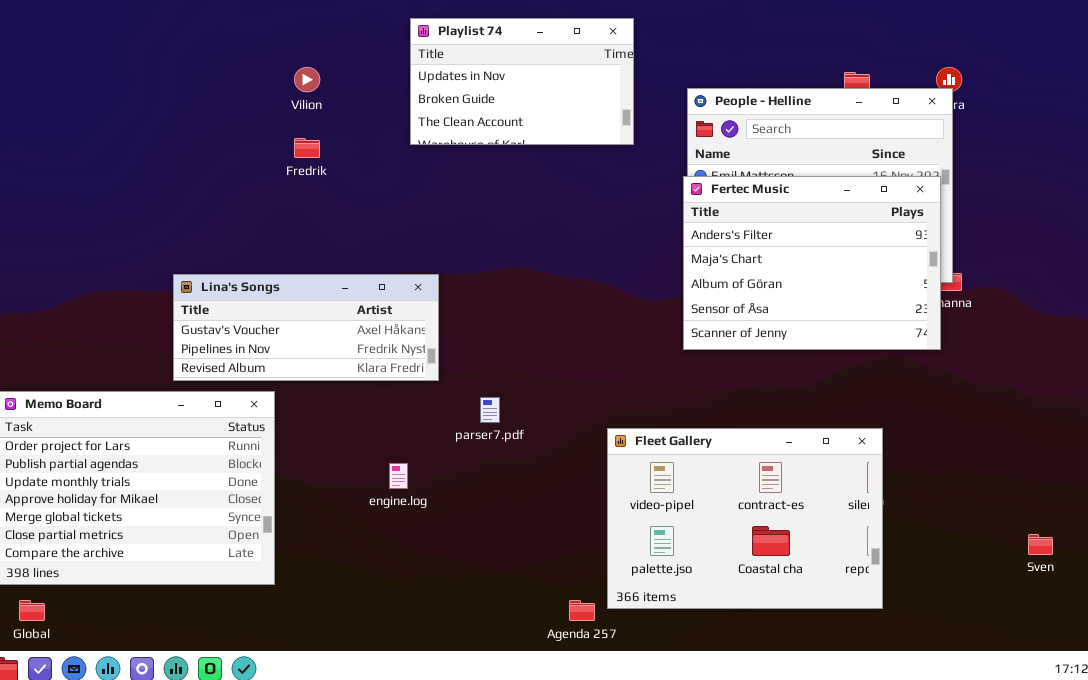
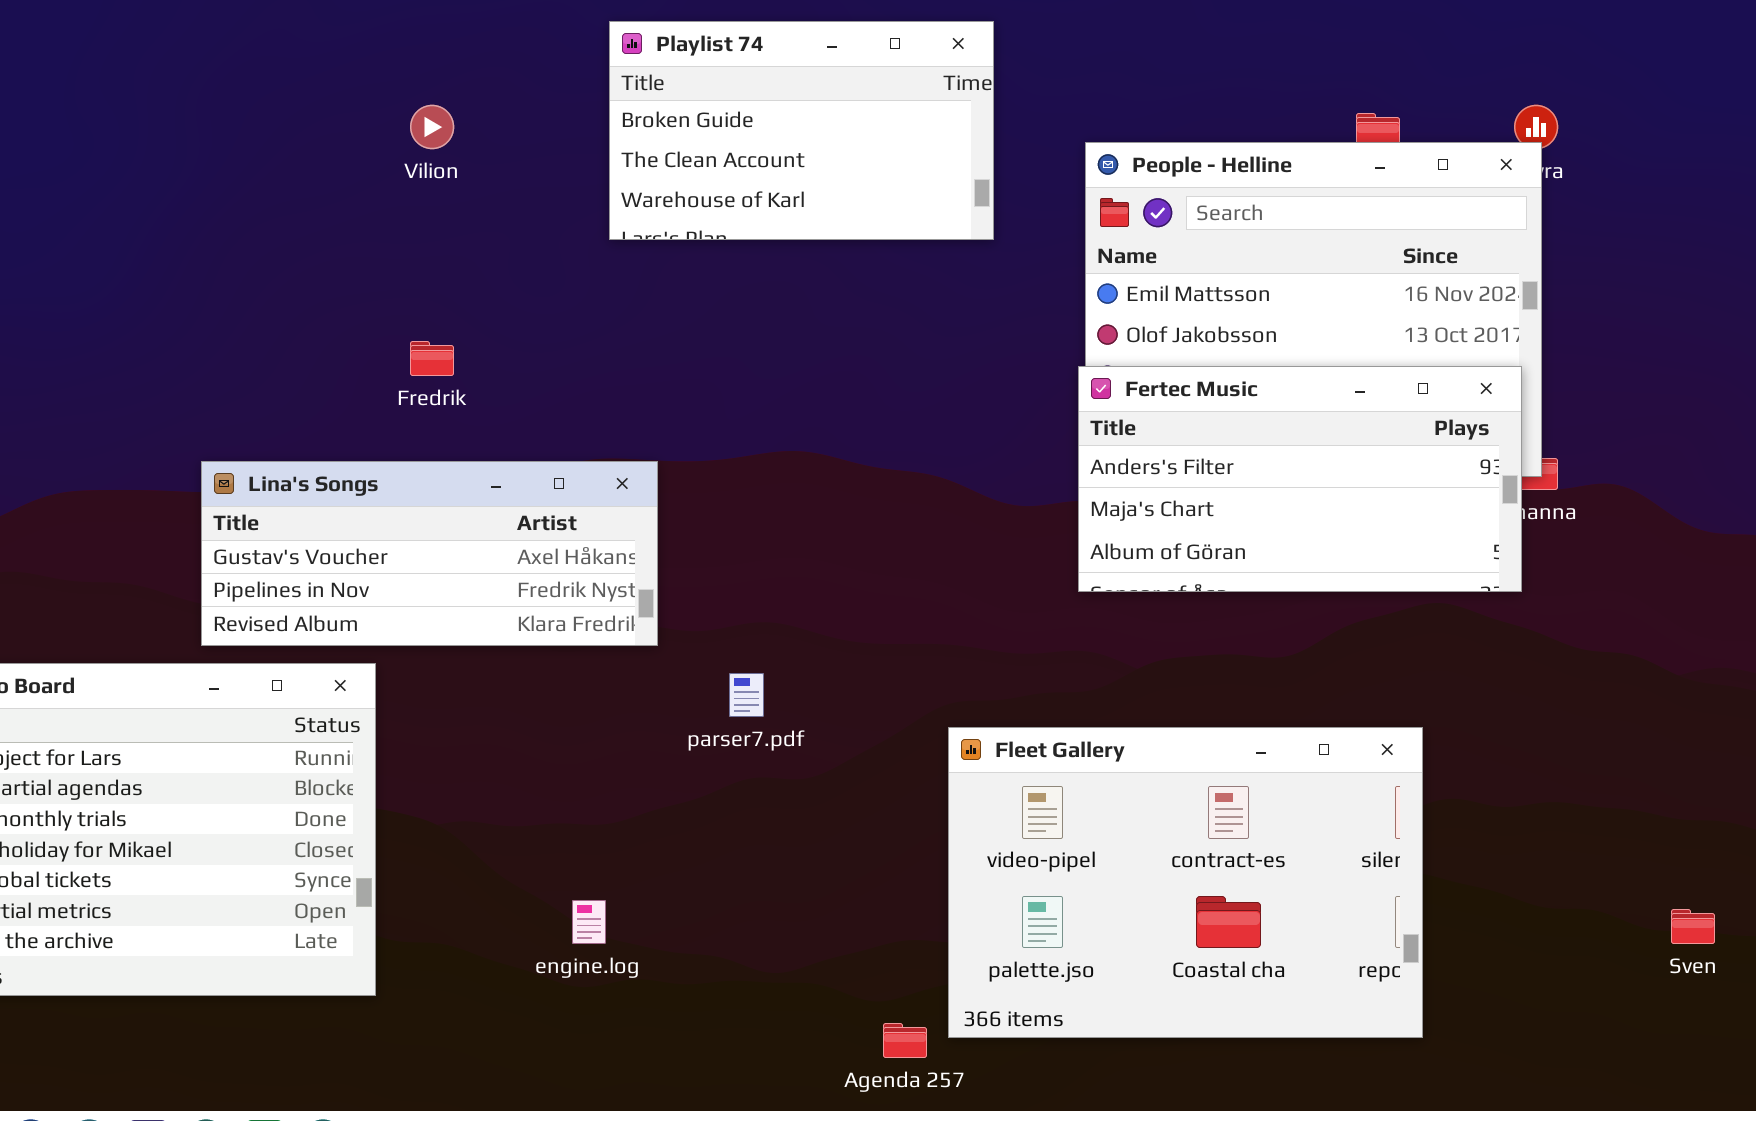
Playlist 74: [410,18,634,145] -> [609,21,994,240], scrolled down 1 row
Fredrik: [294,138,320,158] -> [410,341,454,376], moved
Fertec Music: [683,176,941,350] -> [1078,366,1522,592], resized
engine.log: [389,463,408,489] -> [572,900,606,944], moved

